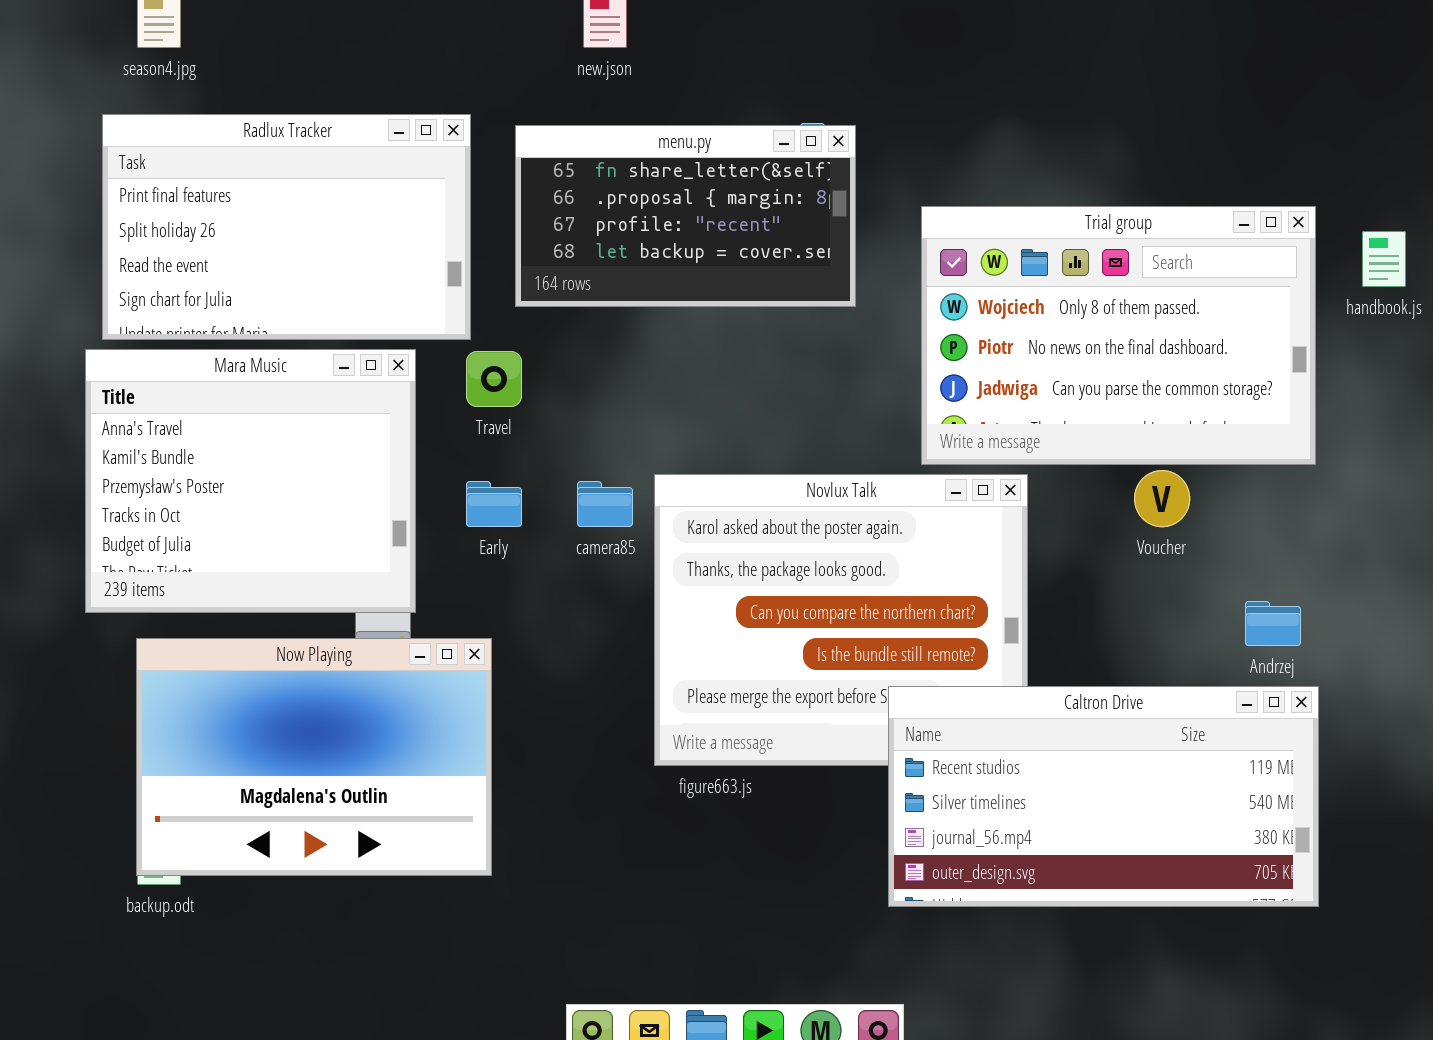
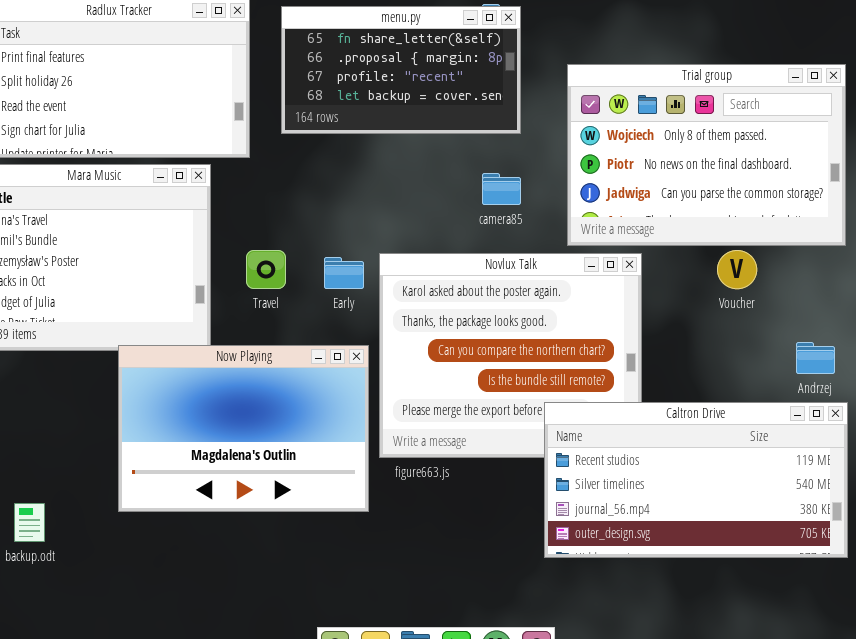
Travel: [466,351,522,407] -> [246,250,286,289], moved
Early: [466,481,522,527] -> [324,257,364,289], moved
camera85: [577,481,633,527] -> [482,173,521,205], moved
Now Playing: [136,638,492,876] -> [118,345,369,512], moved

